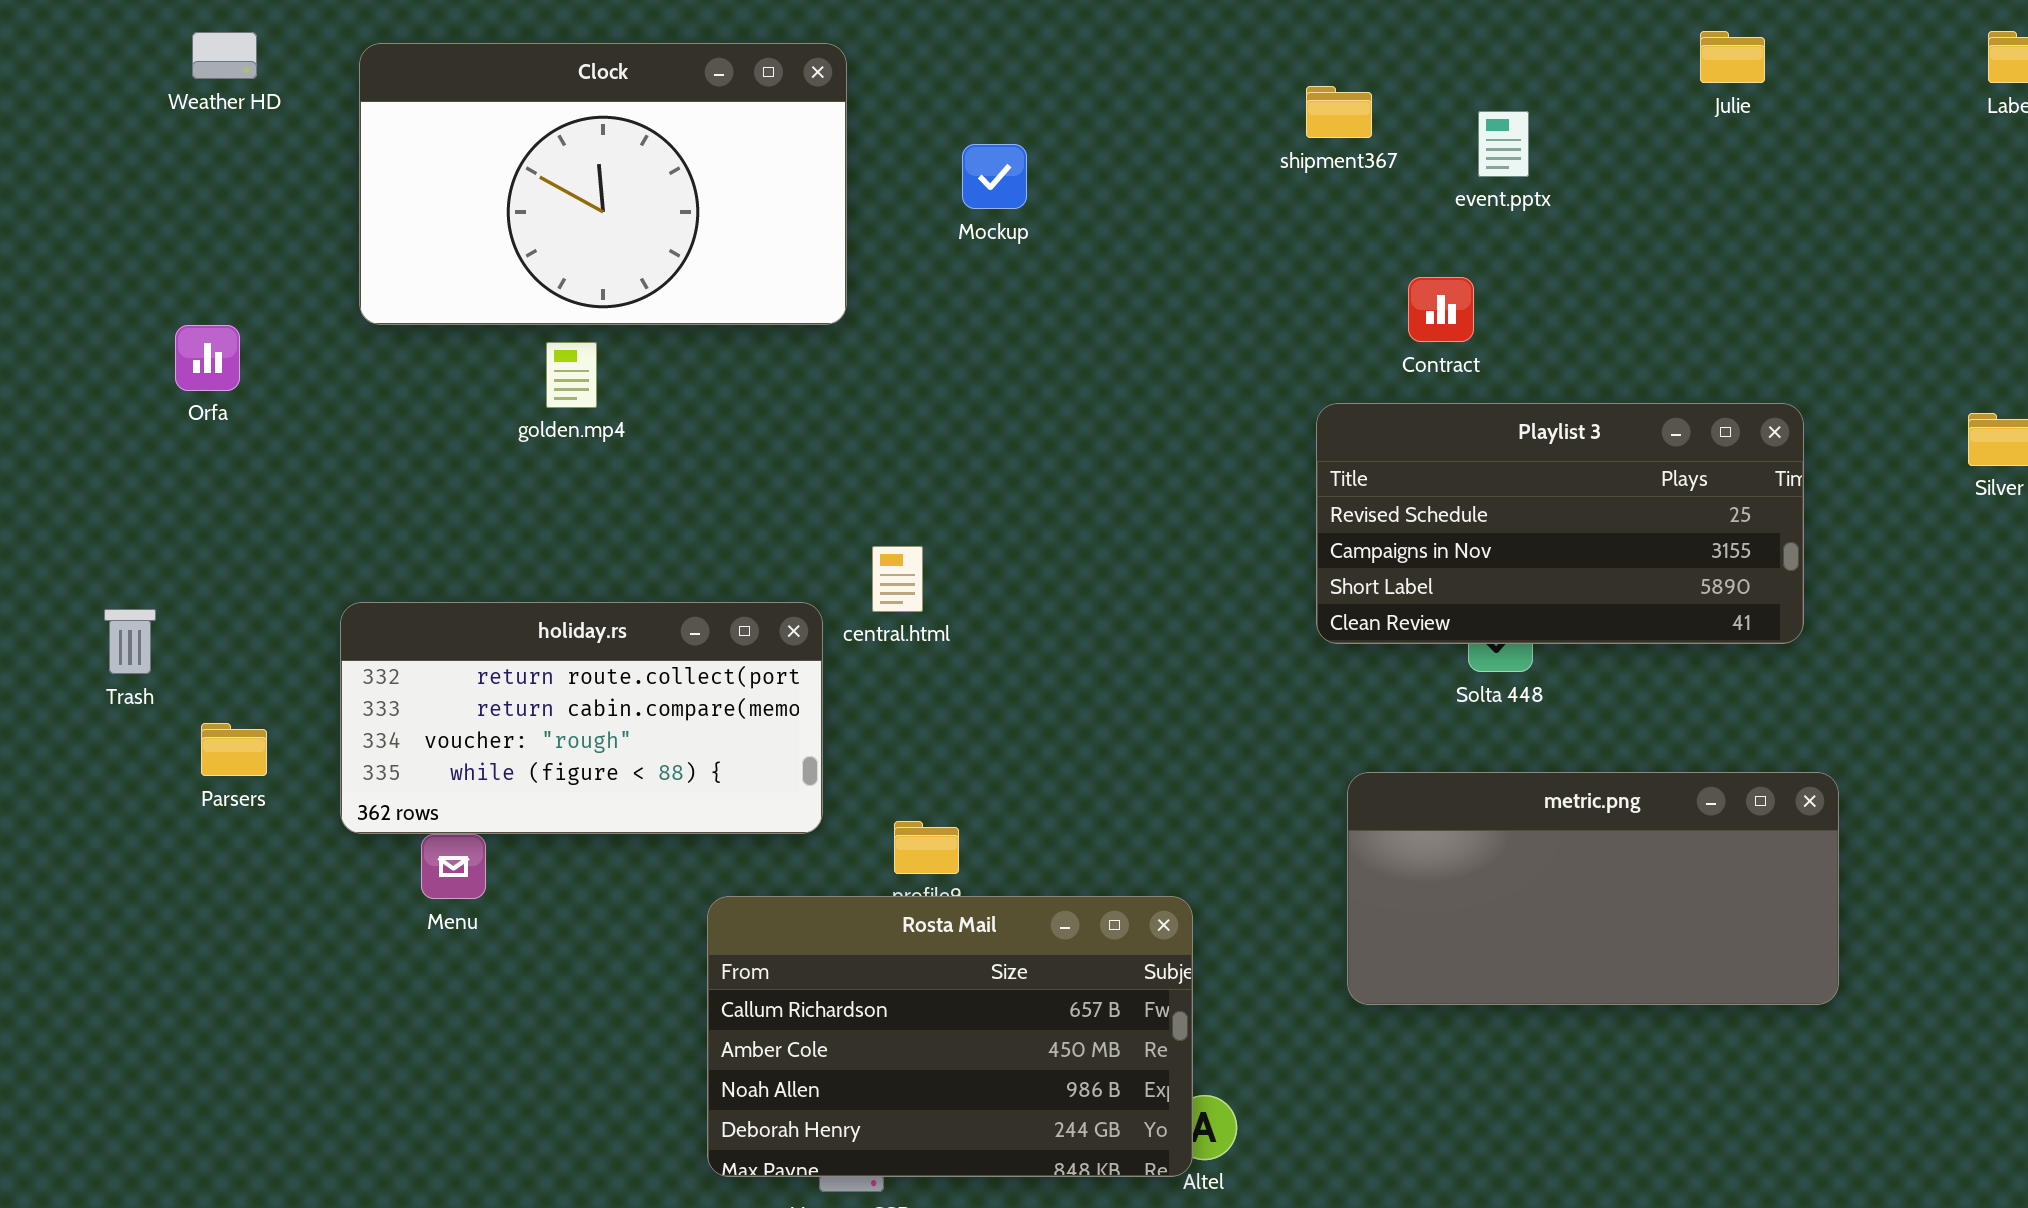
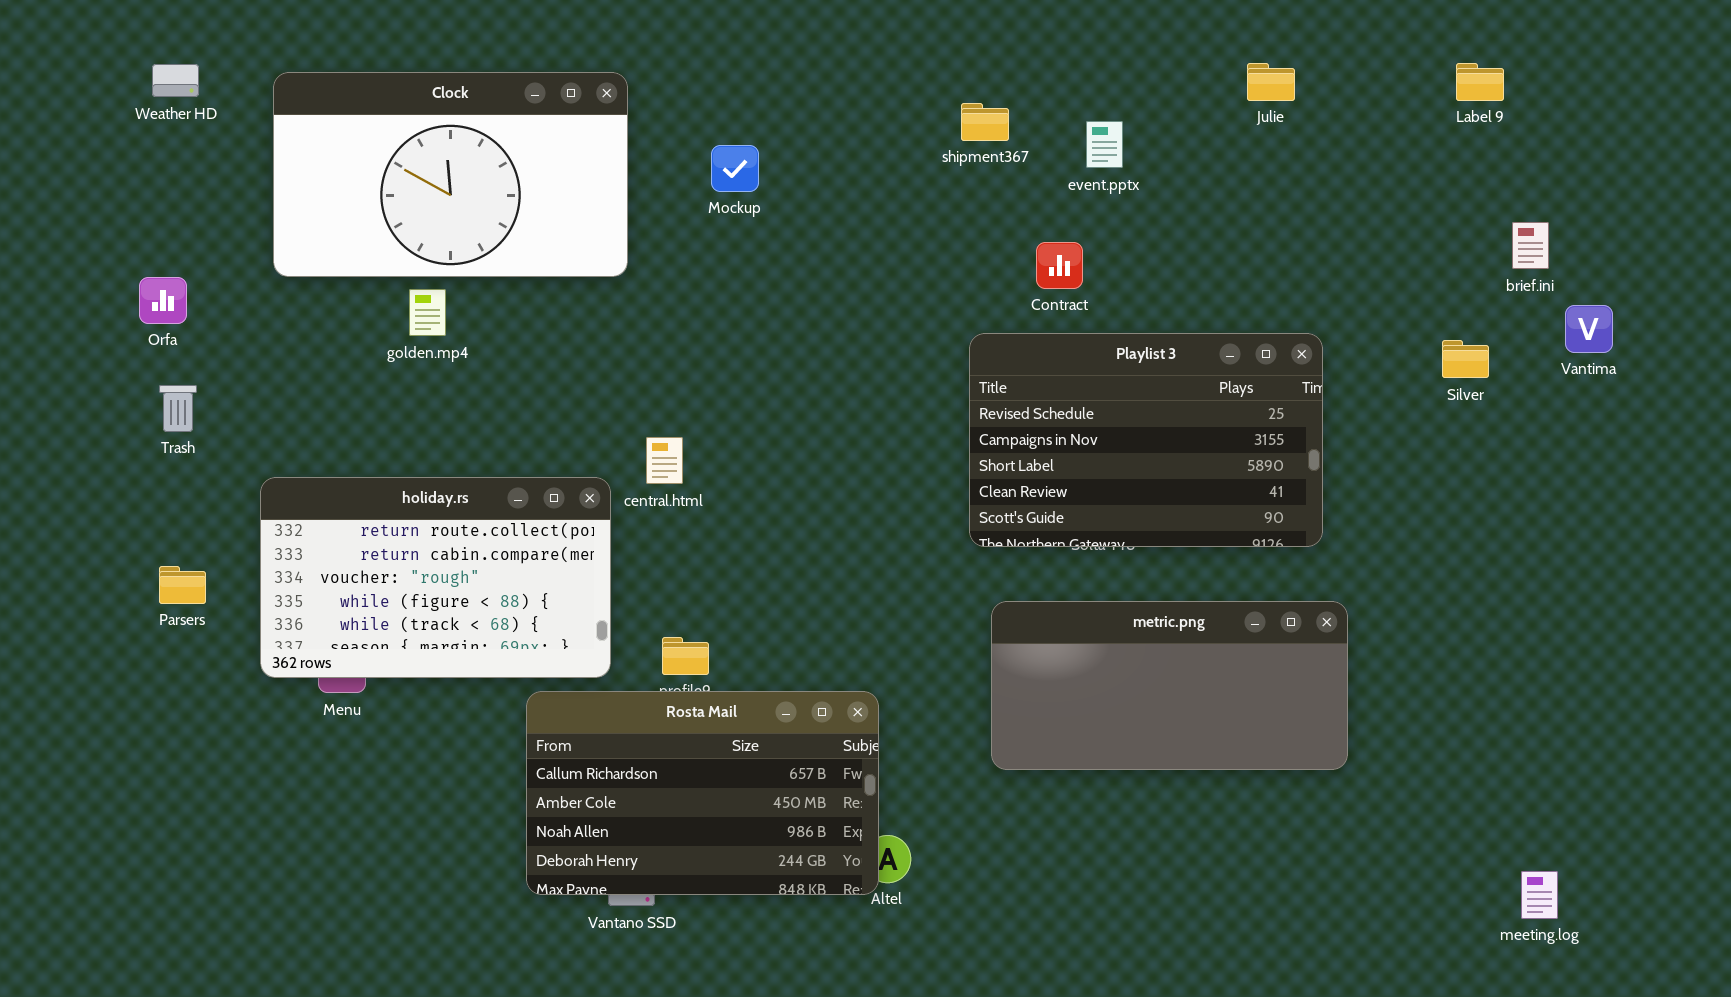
Playlist 3: [1316,403,1804,644] -> [969,333,1323,547], resized
holiday.rs: [340,602,823,834] -> [260,477,611,678], resized
Trash: [104,609,156,674] -> [159,385,197,432], moved

